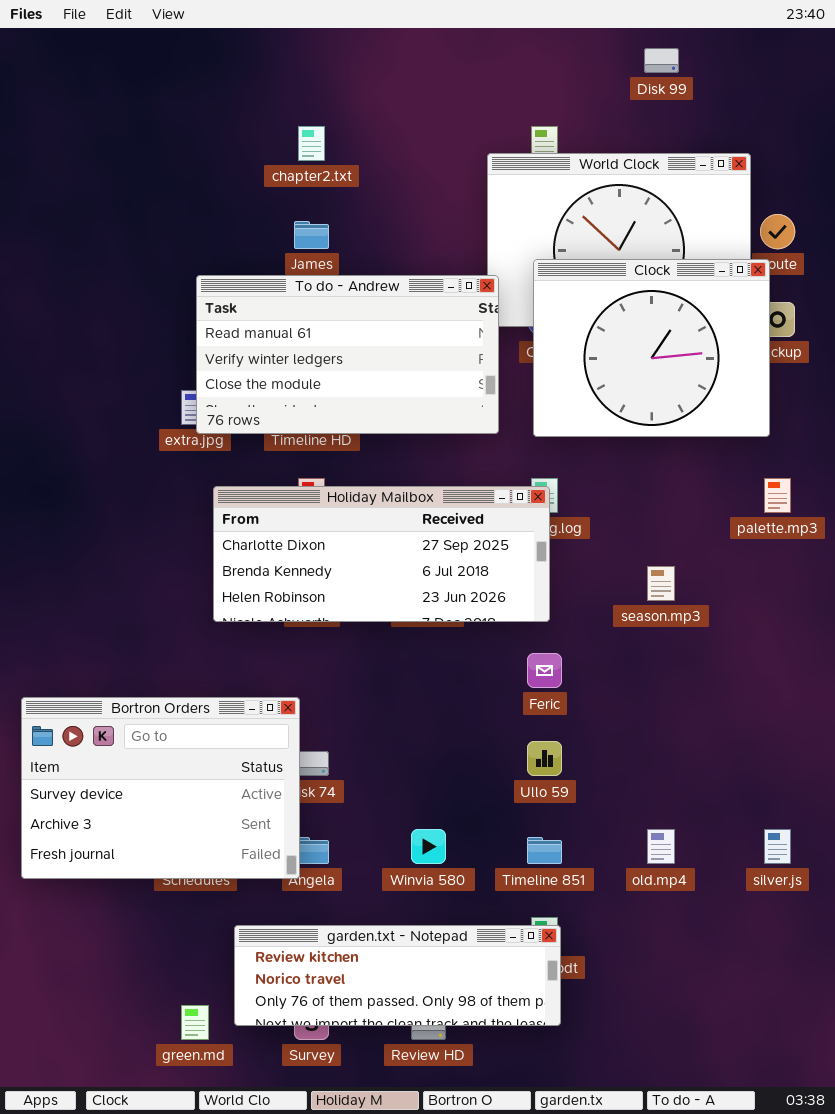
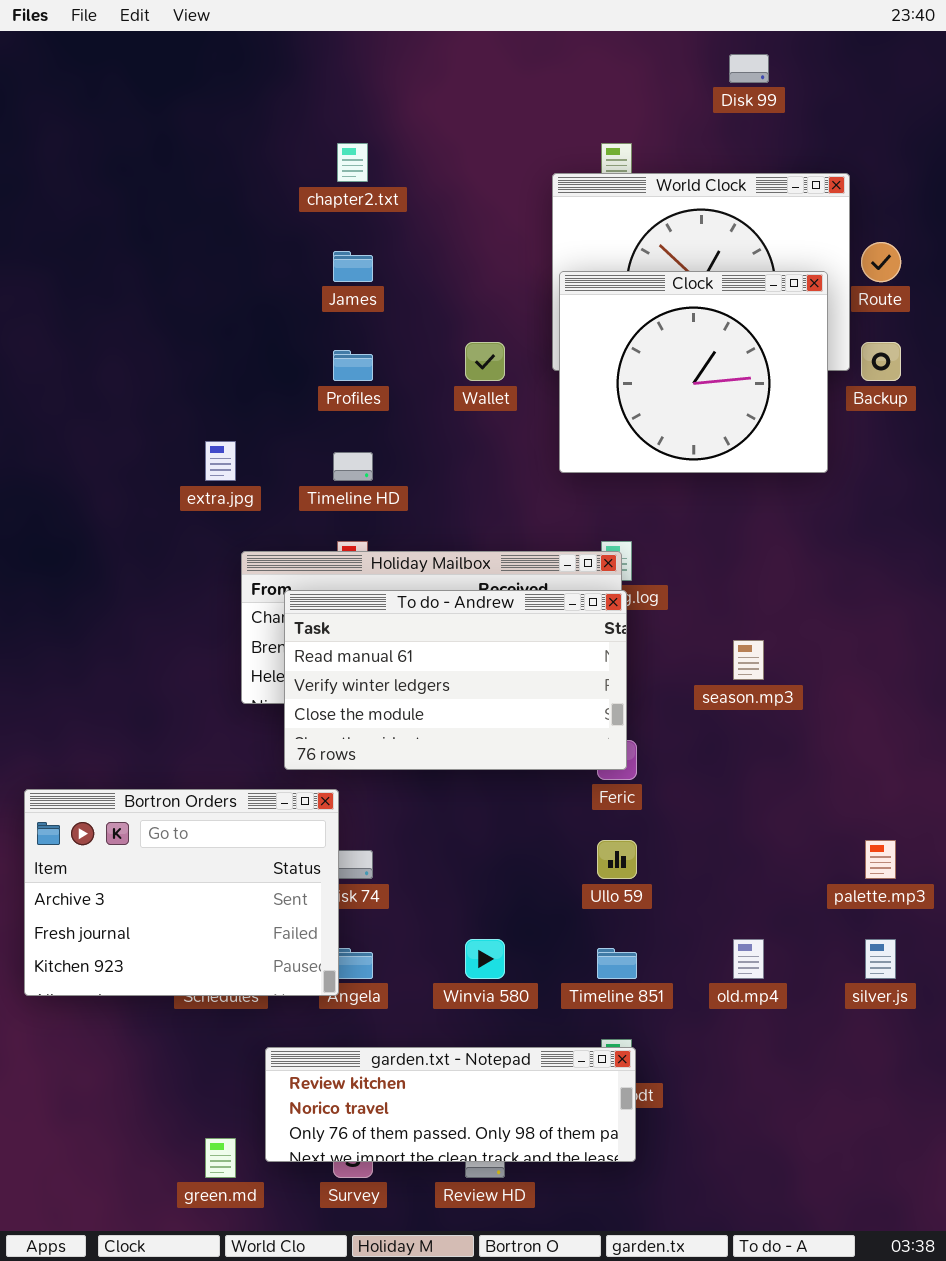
Clock: [533,259,770,437] -> [559,271,828,473], moved
To do - Andrew: [196,275,499,434] -> [284,590,627,770], moved
palette.mp3: [764,478,791,513] -> [865,840,896,879], moved
Bortron Orders: [21,697,300,879] -> [24,789,339,996], scrolled down 1 row

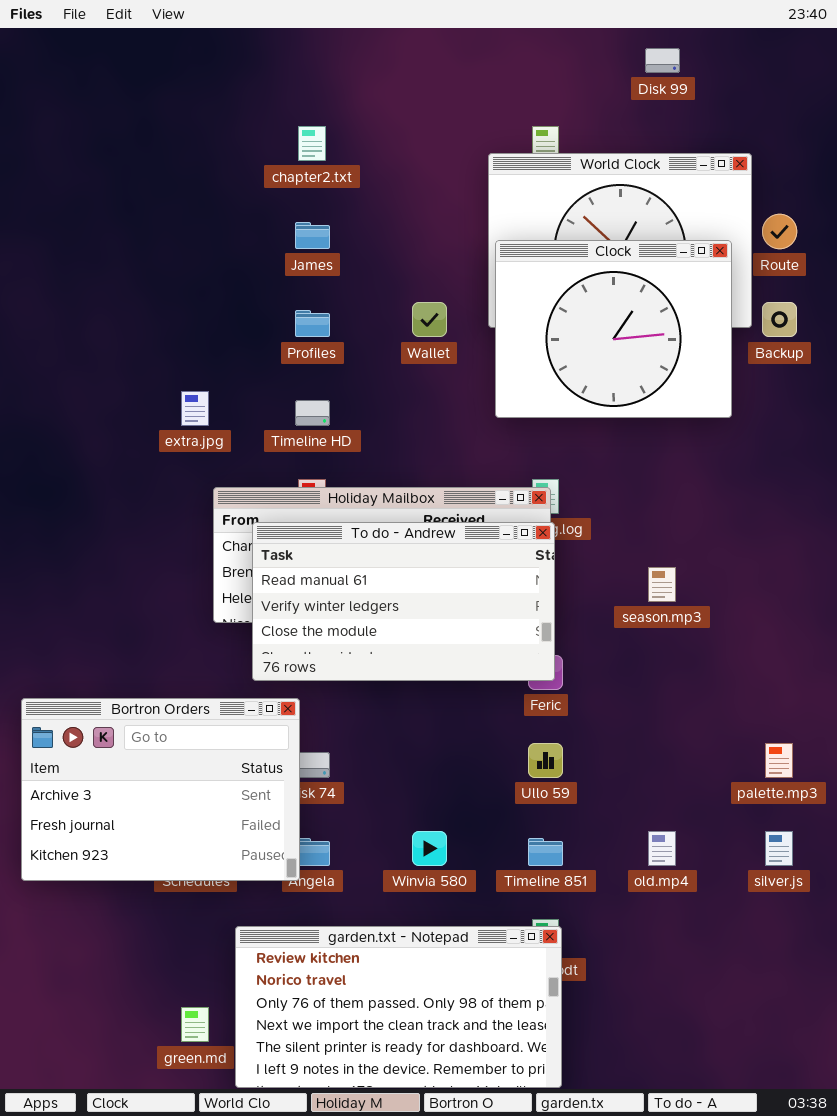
garden.txt - Notepad: [265,1047,636,1162] -> [235,926,562,1088], resized

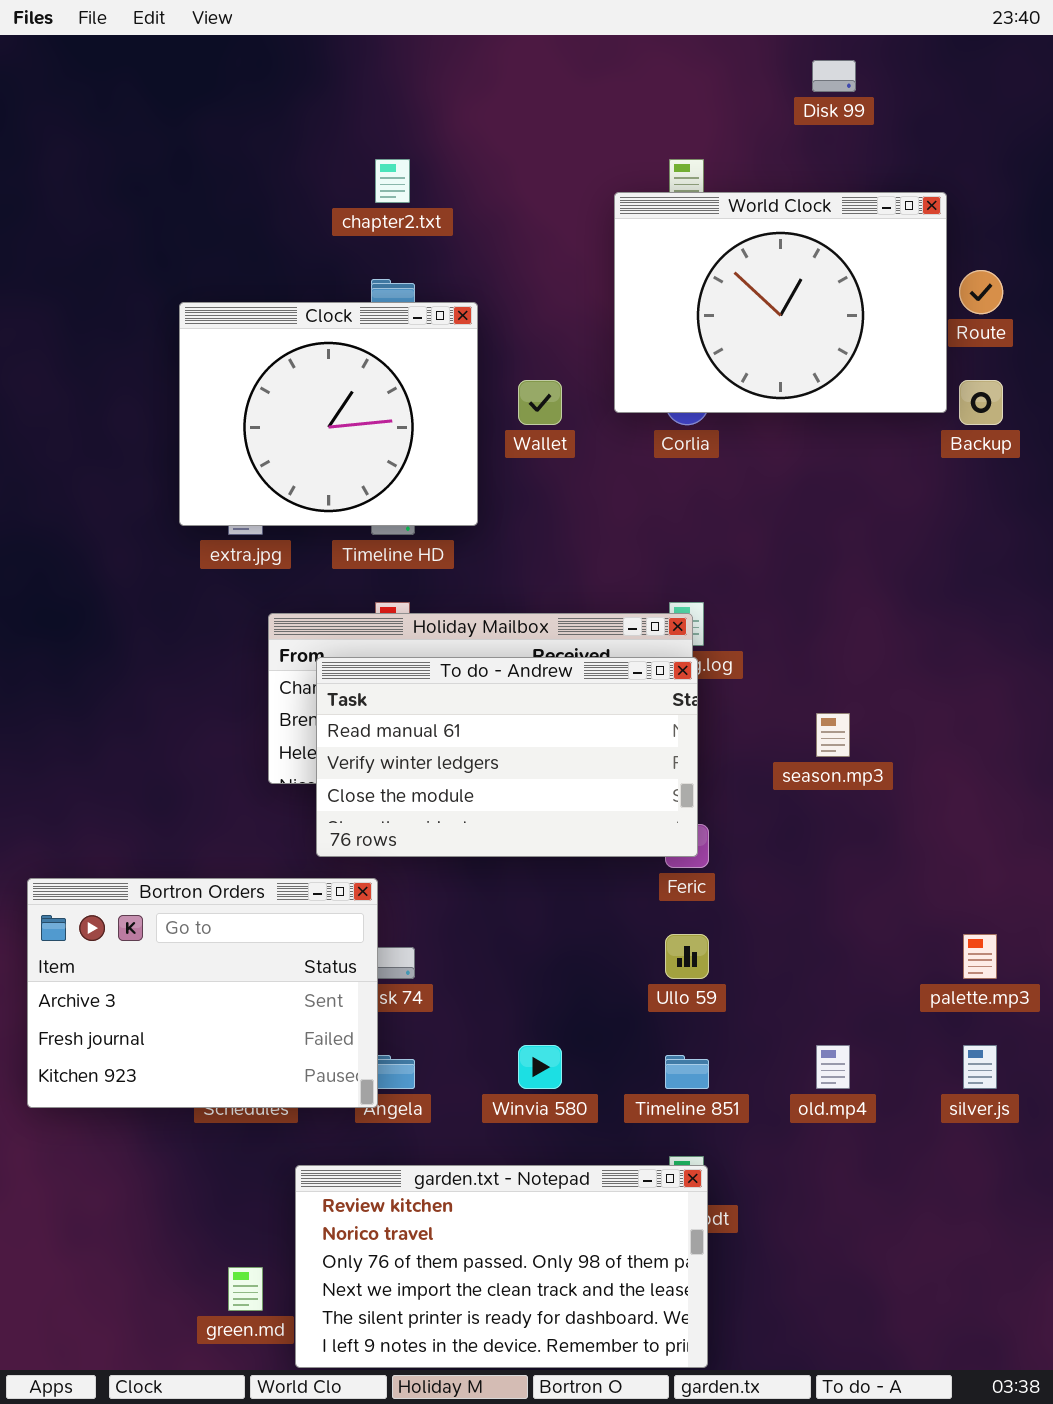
Clock: [495,240,732,418] -> [179,302,478,526], moved

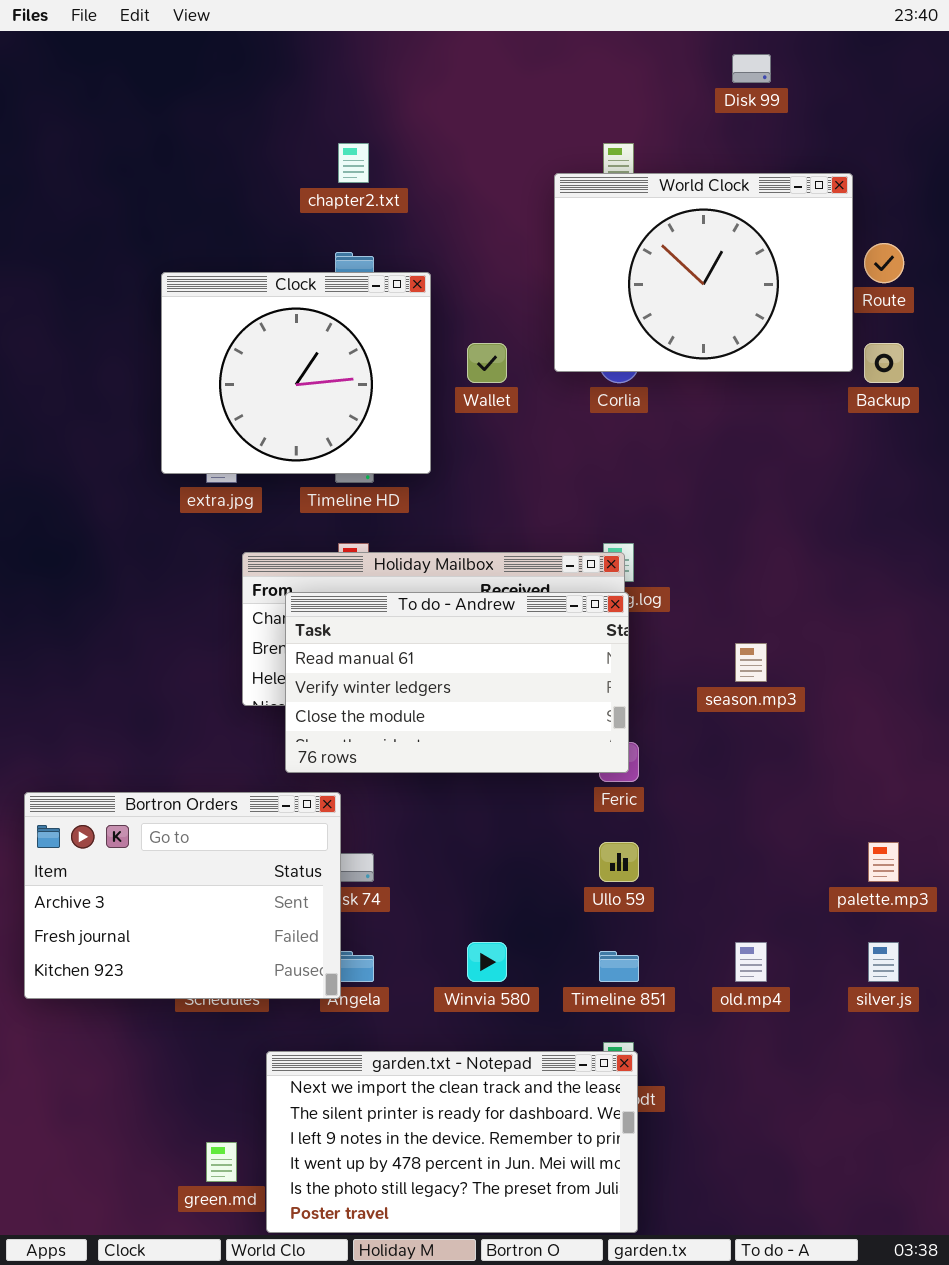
garden.txt - Notepad: [295,1165,708,1368] -> [266,1051,638,1233], scrolled down 3 rows

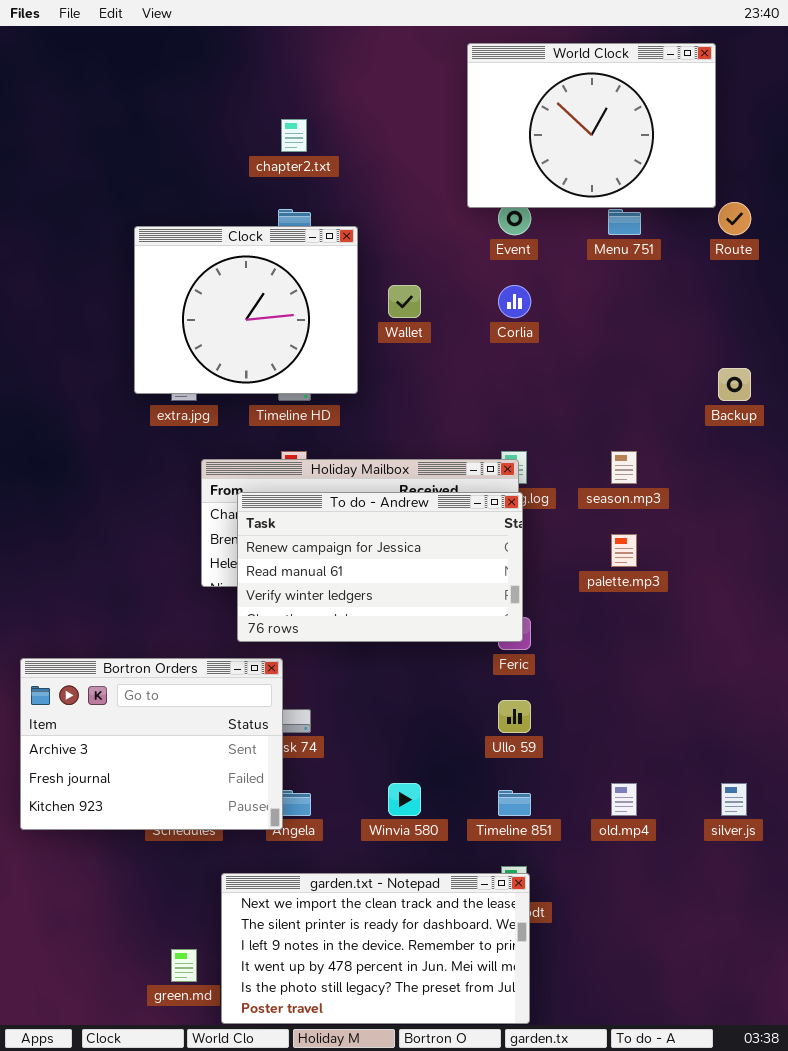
World Clock: [554,173,853,372] -> [467,43,716,208], moved
Backup: [864,343,904,383] -> [718,368,751,401], moved
To do - Andrew: [285,592,629,773] -> [237,492,523,642], scrolled up 1 row
season.mp3: [735,643,767,682] -> [611,451,637,484], moved
palette.mp3: [868,842,899,882] -> [611,534,637,567], moved

